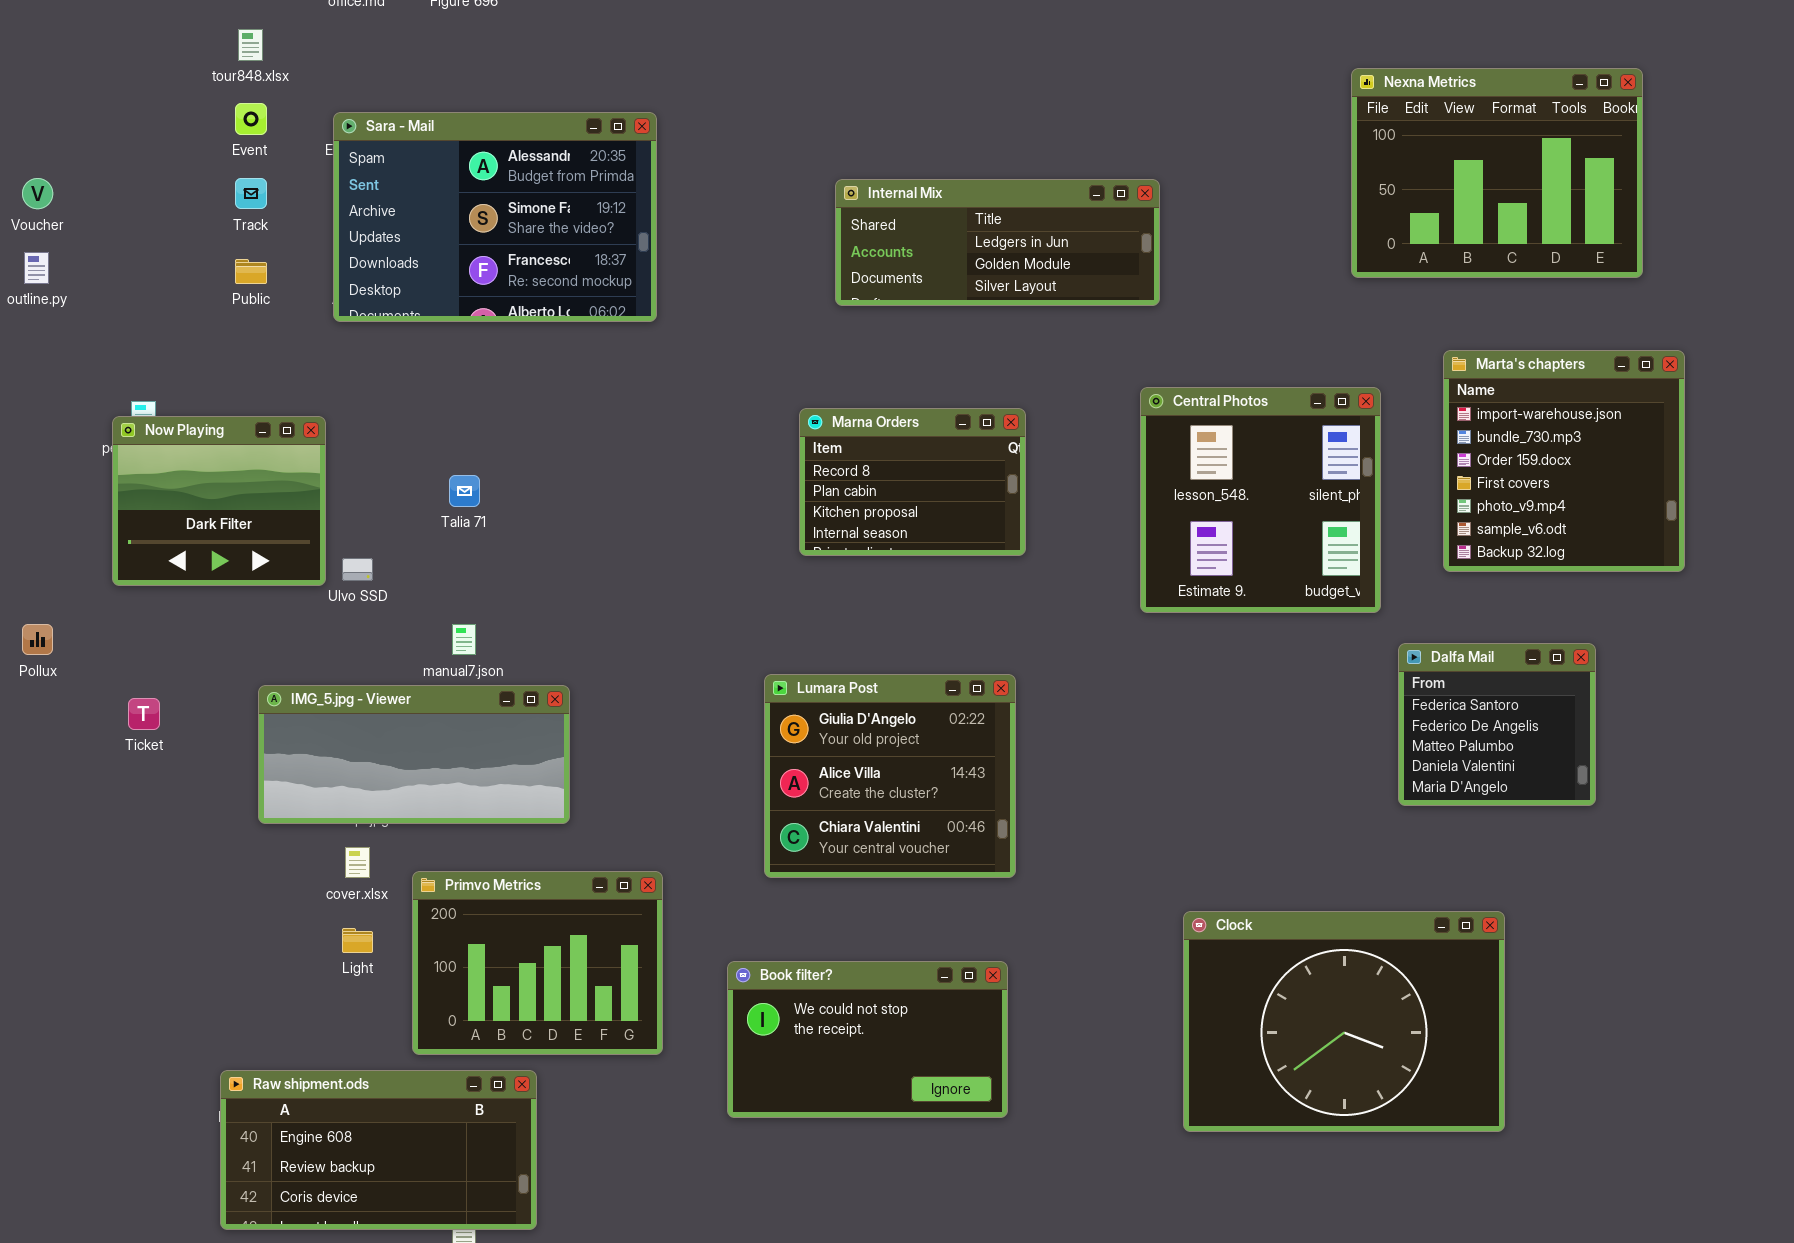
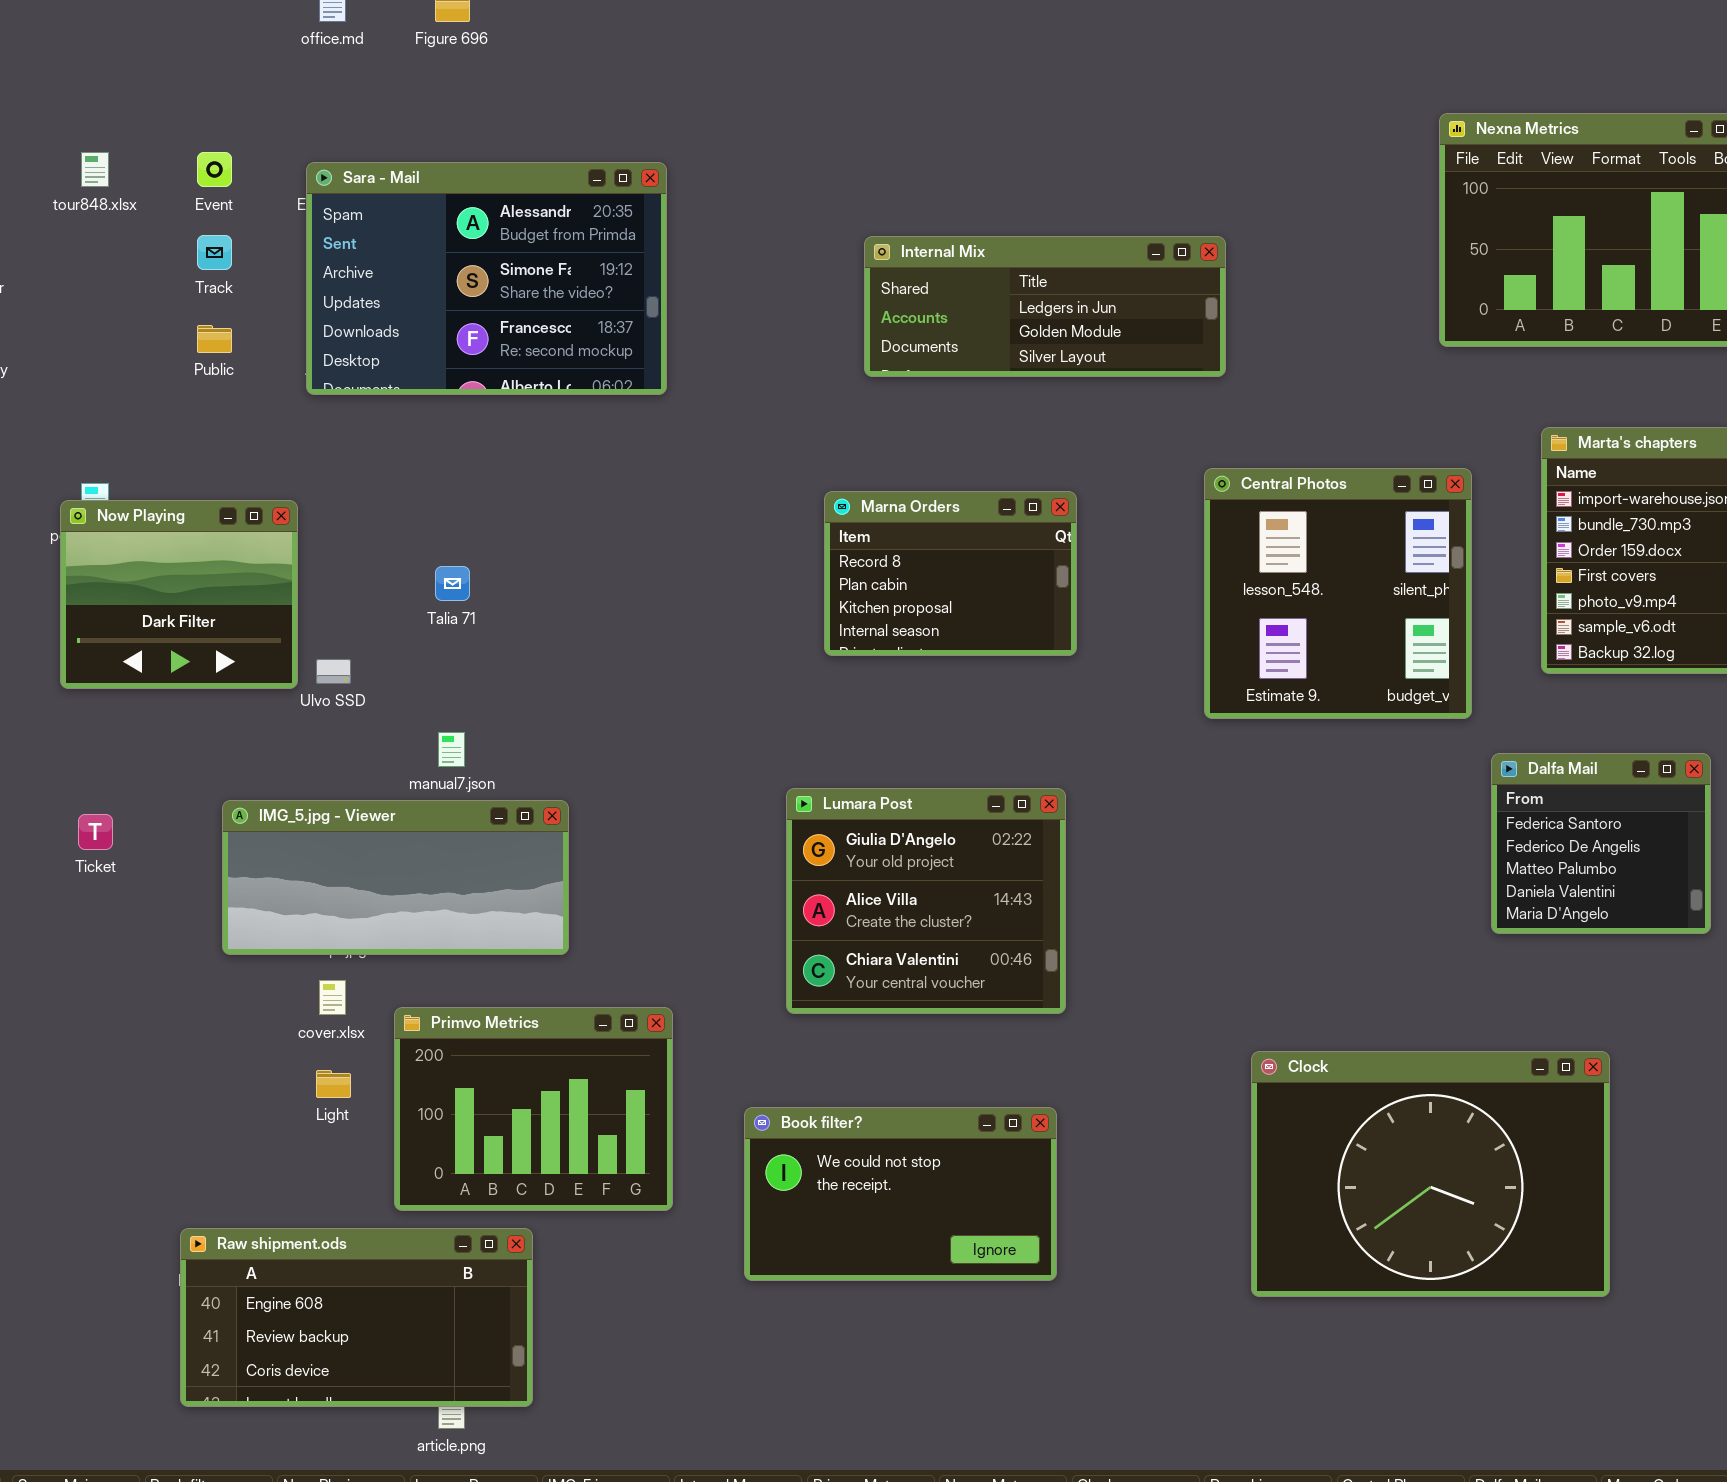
tour848.xlsx: [238,29,263,61] -> [81,152,109,187], moved

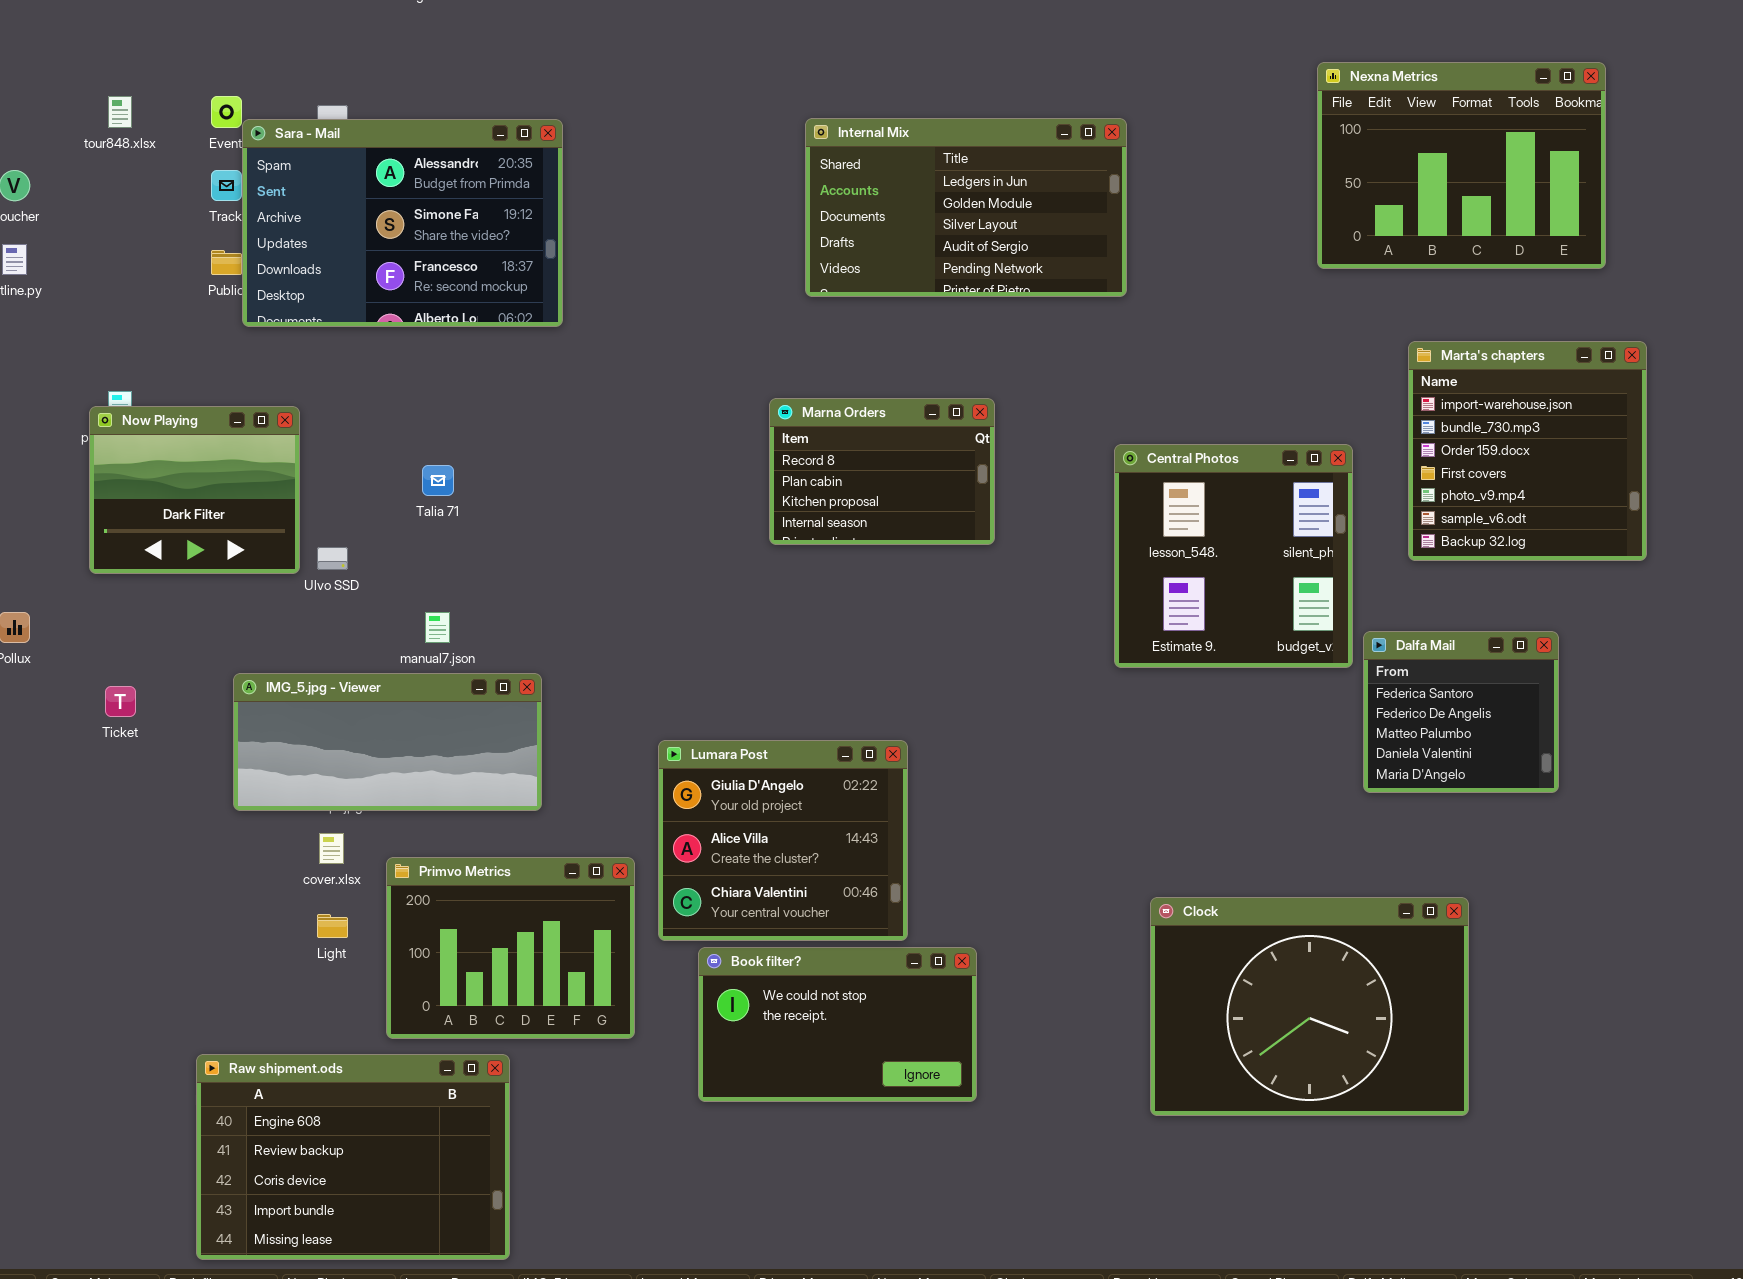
Sara - Mail: [306,162,667,395] -> [242,119,563,327], moved
Internal Mix: [864,236,1226,377] -> [805,118,1127,297], resized
Central Photos: [1204,468,1472,719] -> [1114,444,1353,668], moved
Lumara Post: [786,788,1066,1014] -> [658,740,908,941], moved
Raw shipment.ods: [180,1228,533,1407] -> [196,1054,510,1260], resized

